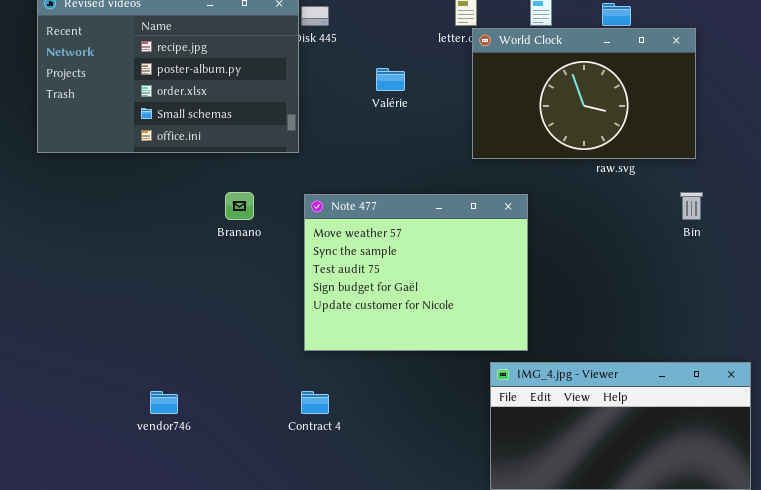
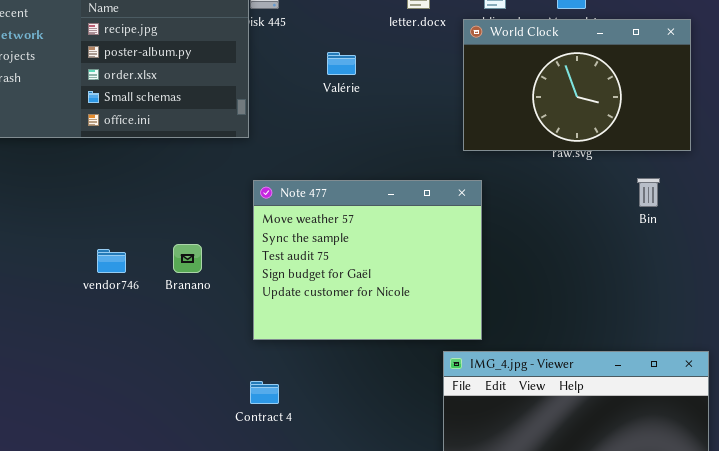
World Clock: [472,28,696,159] -> [463,19,691,151], moved
Branano: [225,192,254,220] -> [173,244,202,273], moved
vendor746: [150,391,178,414] -> [97,249,126,273], moved

